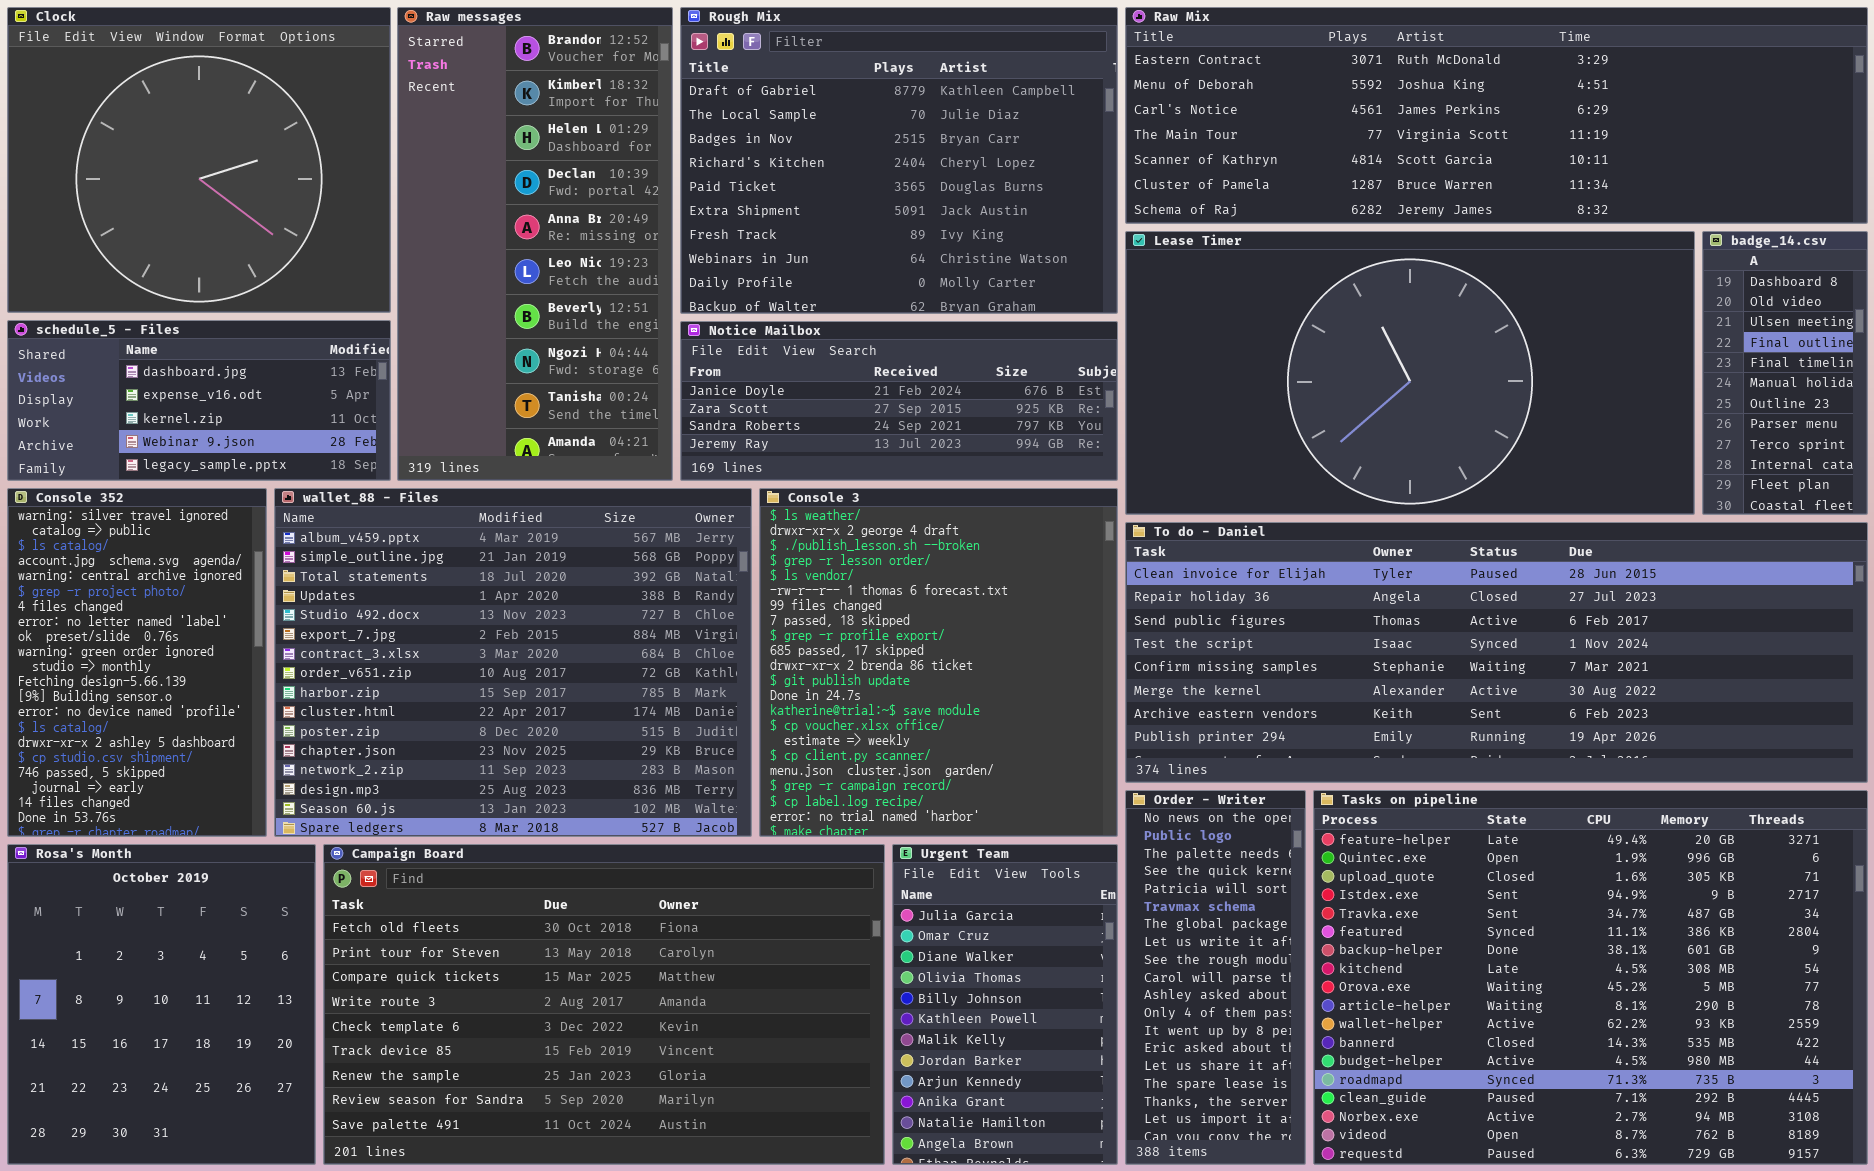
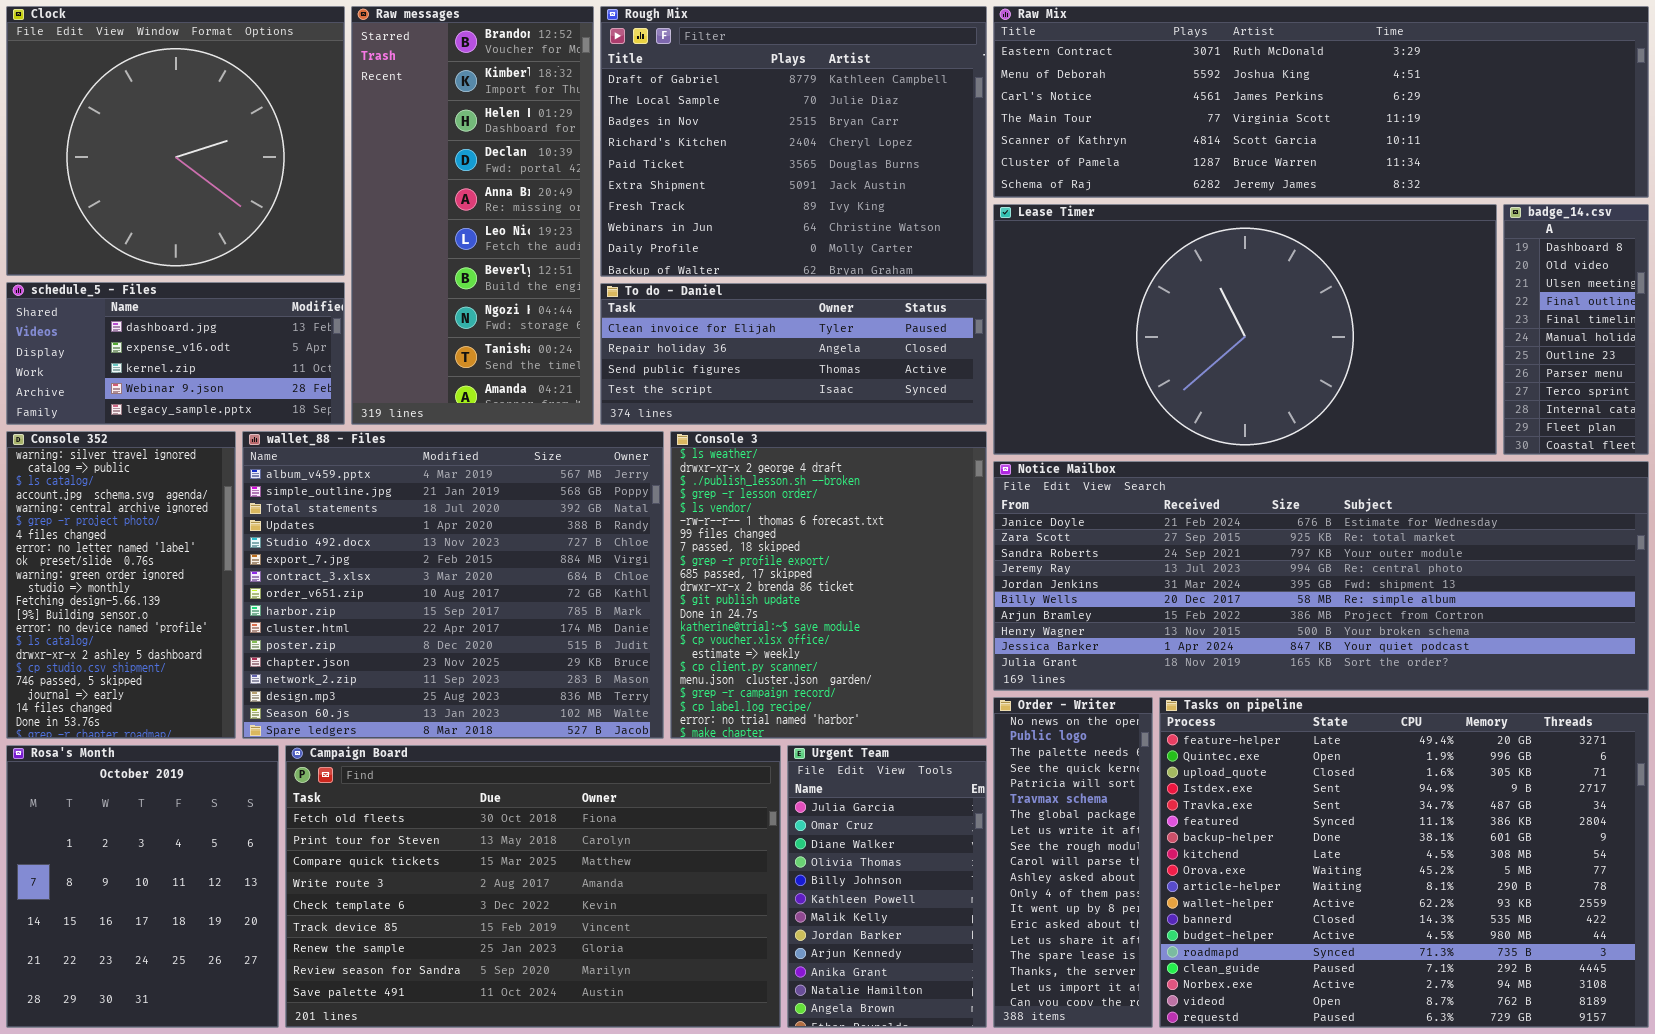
Notice Mailbox: [680,321,1118,481] -> [993,461,1649,691], moved, resized
To do - Daniel: [1125,522,1868,783] -> [600,283,987,425], moved, resized

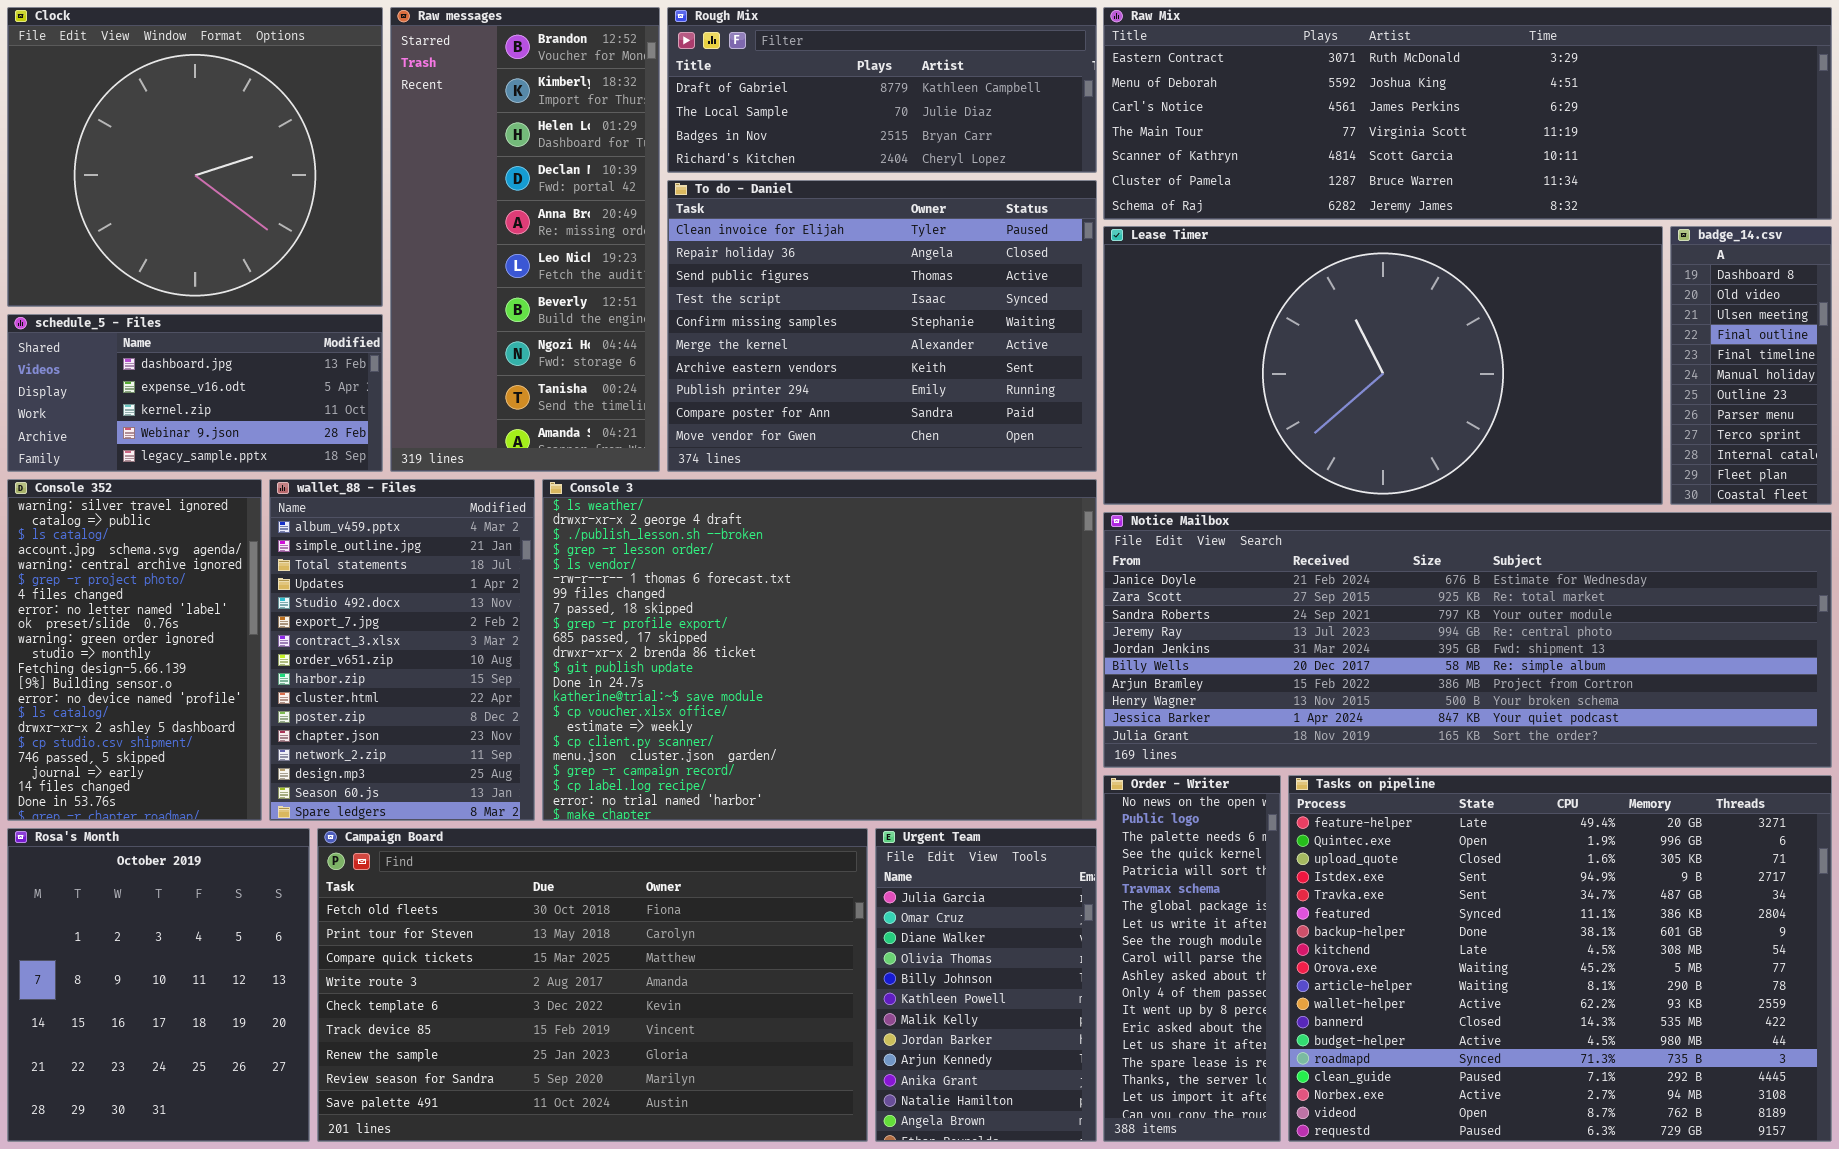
Rough Mix: [600,6,987,277] -> [667,7,1097,173], resized
To do - Daniel: [600,283,987,425] -> [667,180,1097,472], resized
wallet_88 - Files: [242,431,664,739] -> [269,479,535,821], resized
Console 3: [670,431,987,739] -> [542,479,1097,821], resized

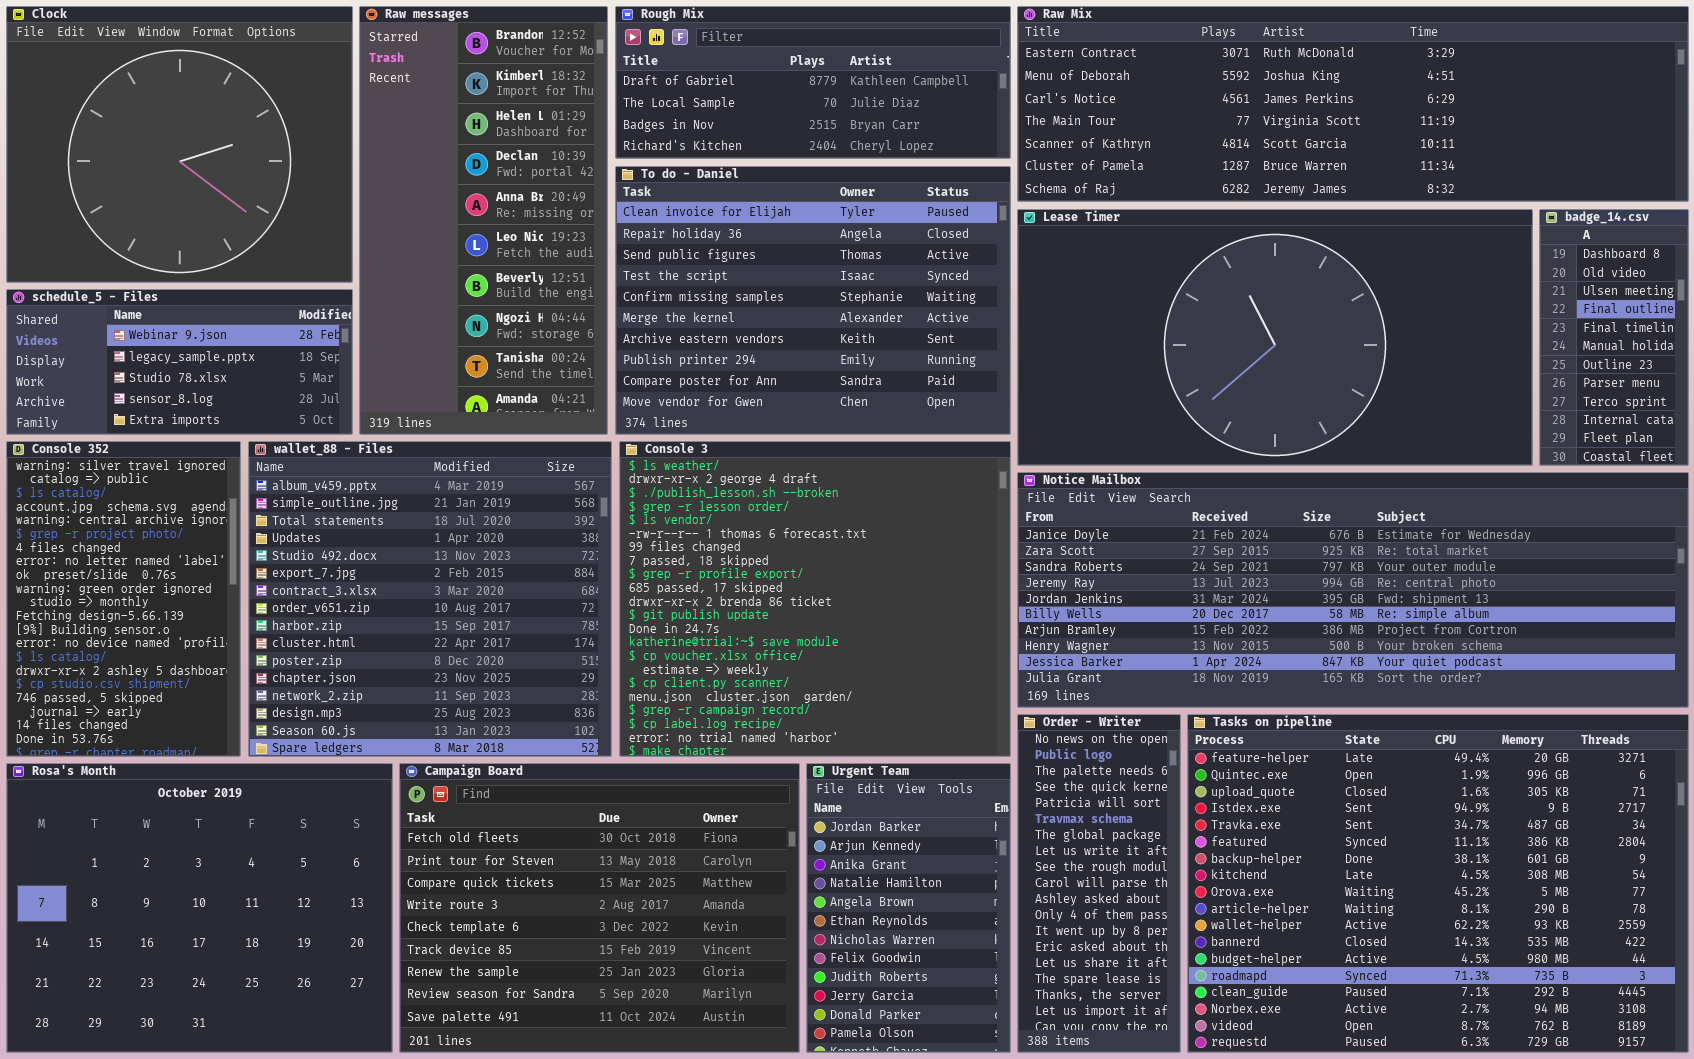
schedule_5 - Files: [7,314,383,472] -> [6,289,353,435], scrolled down 3 rows
wallet_88 - Files: [269,479,535,821] -> [248,441,612,757], resized
Console 3: [542,479,1097,821] -> [619,441,1011,757], resized
Rosa's Month: [7,828,310,1142] -> [6,763,393,1053], resized
Campaign Board: [317,828,868,1142] -> [399,763,800,1053], resized
Urgent Team: [875,828,1097,1142] -> [806,763,1011,1053], scrolled down 7 rows

